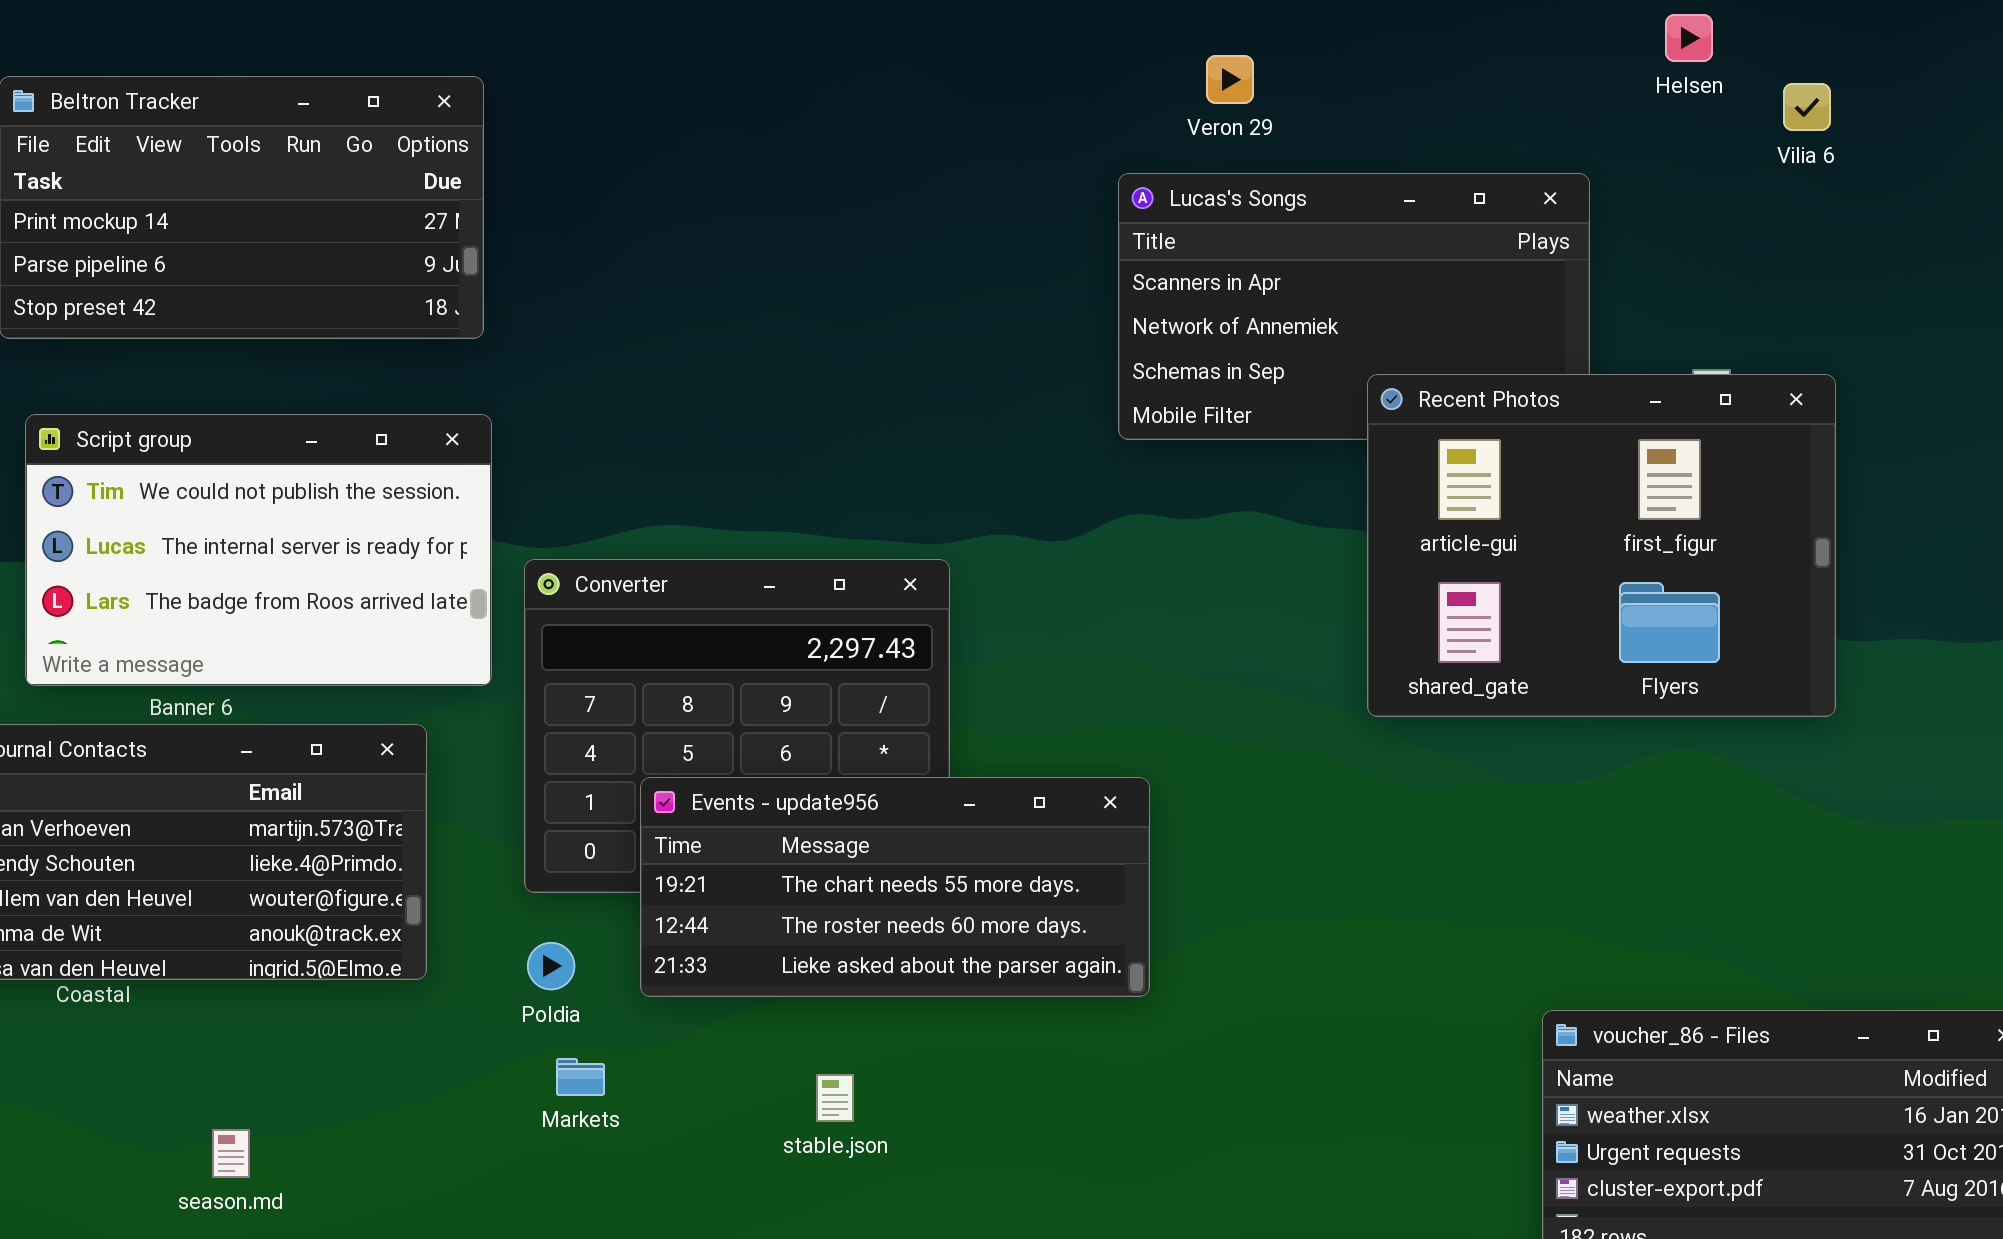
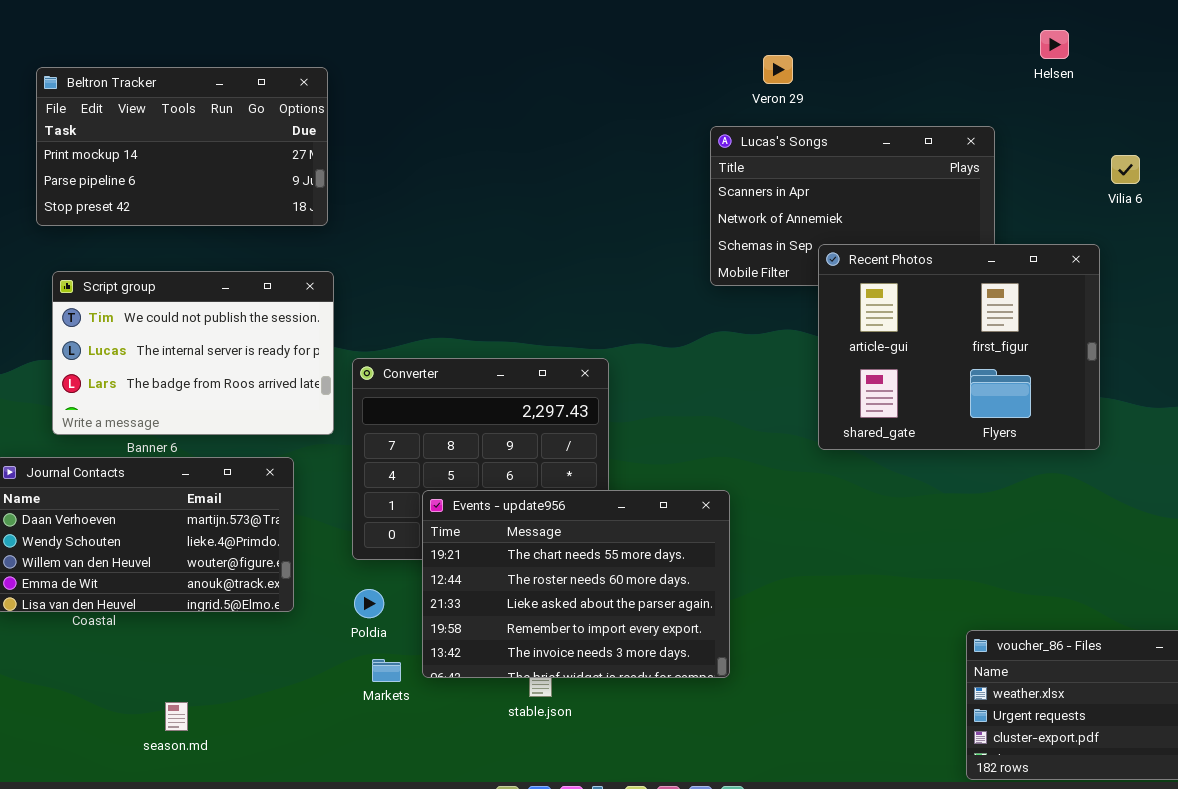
Vilia 6: [1783,83,1831,131] -> [1111,155,1140,184], moved
Recent Photos: [1367,374,1836,717] -> [818,244,1100,450], moved
Events - update956: [640,777,1150,997] -> [422,490,730,678], resized

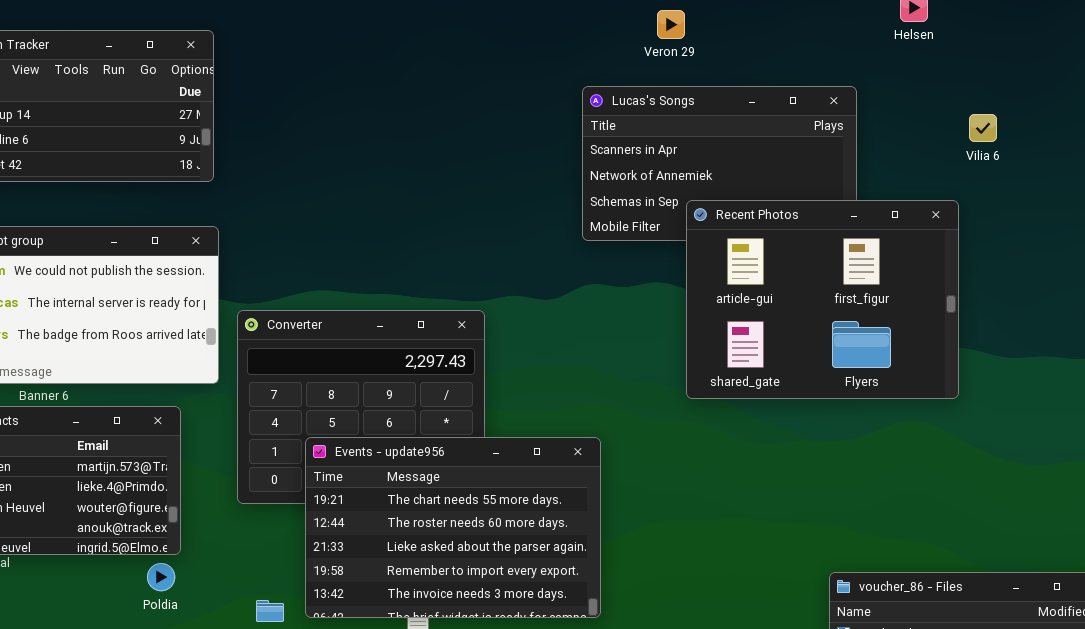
Veron 29: [763,55,793,84] -> [657,10,685,39], moved
Poldia: [354,589,384,618] -> [147,563,175,591], moved

